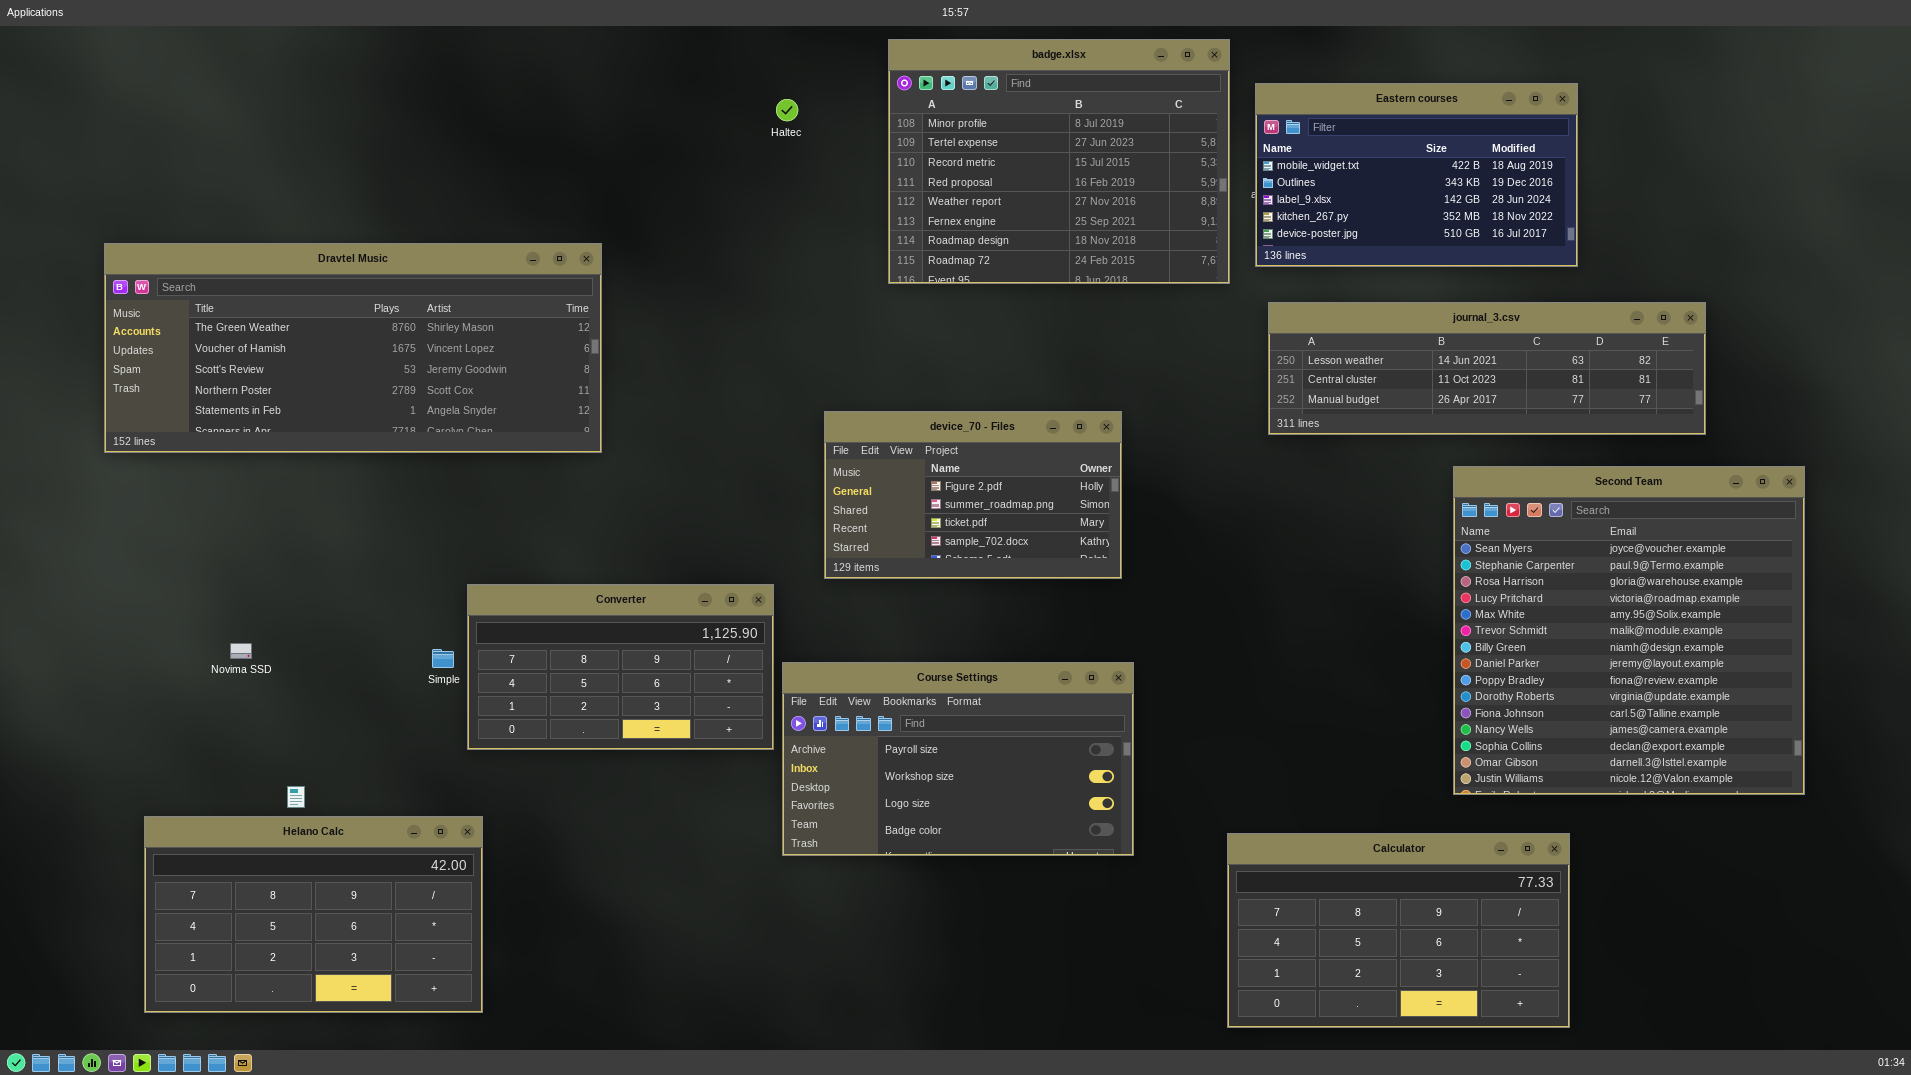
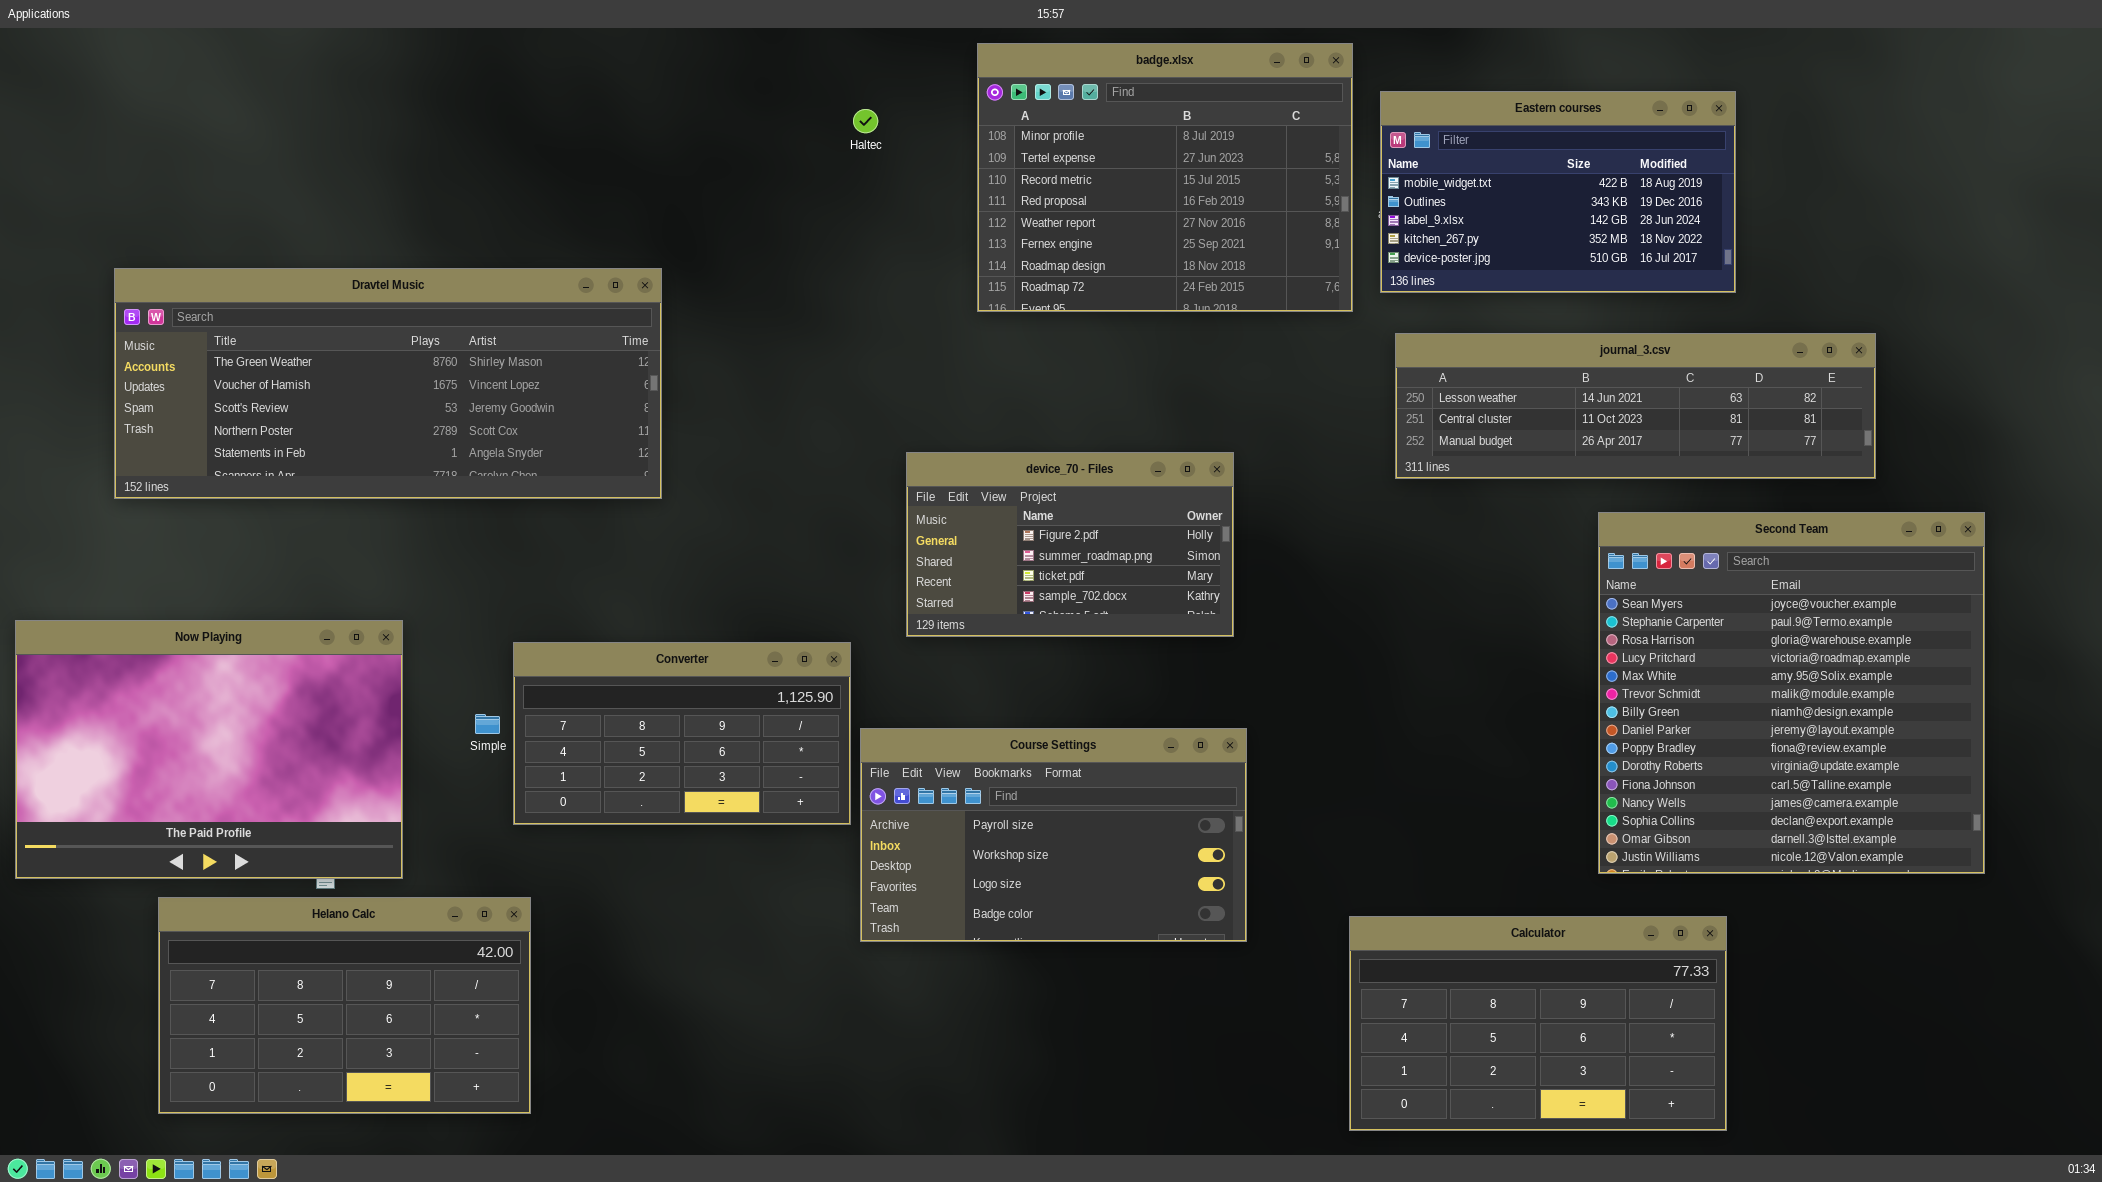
Now Playing: none -> [15,620,403,879], opened

